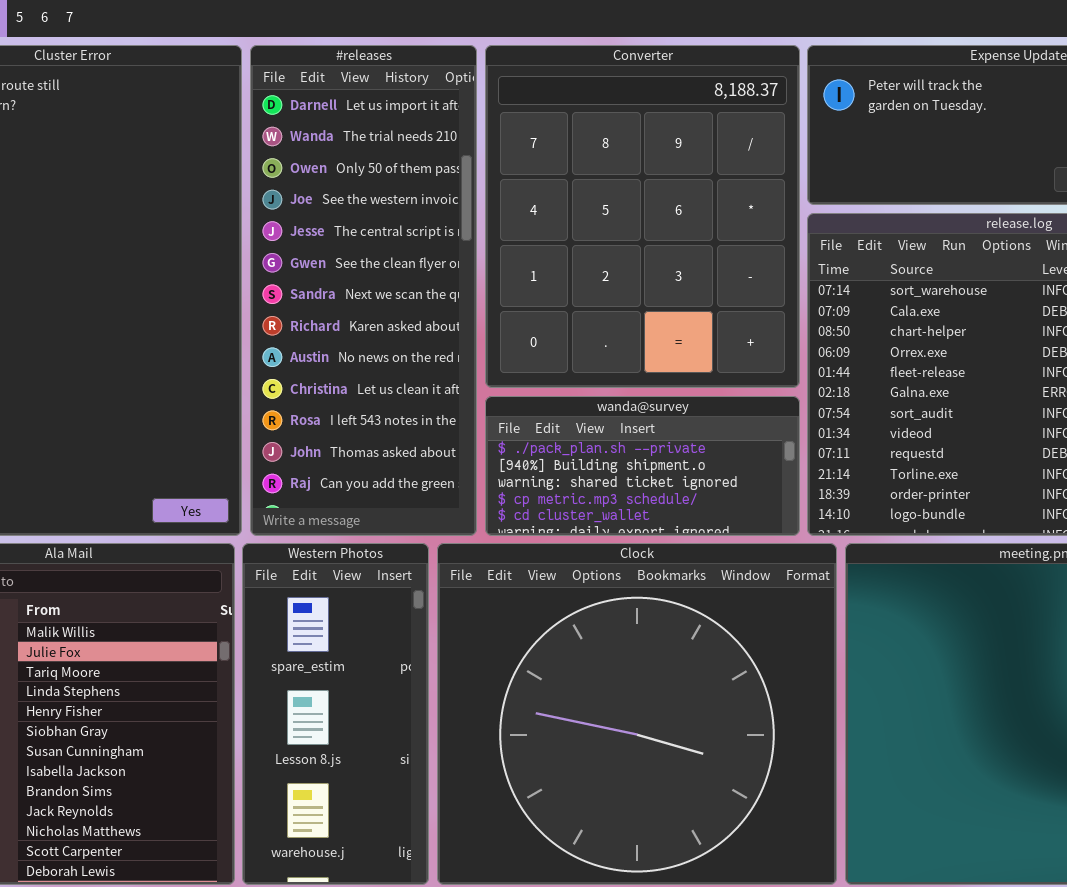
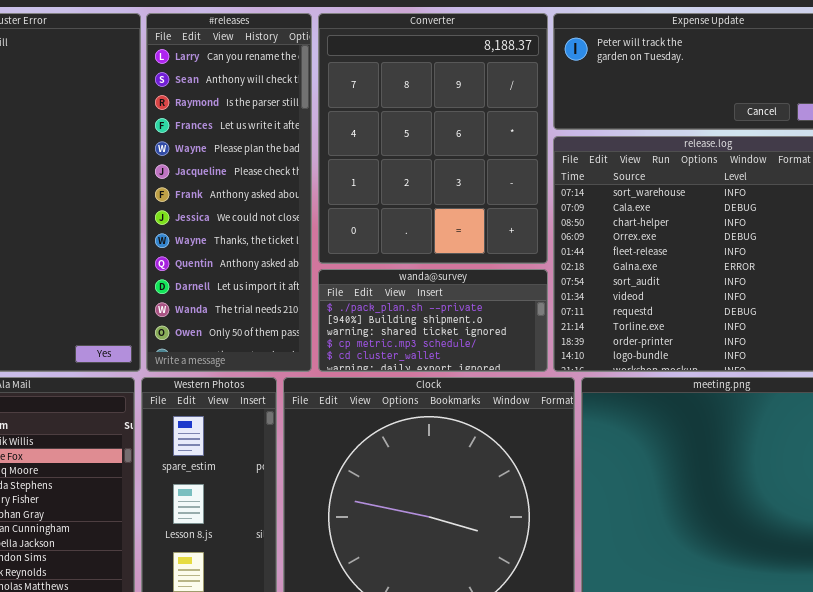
#releases: [250,45,477,536] -> [146,13,312,372], scrolled up 10 rows

